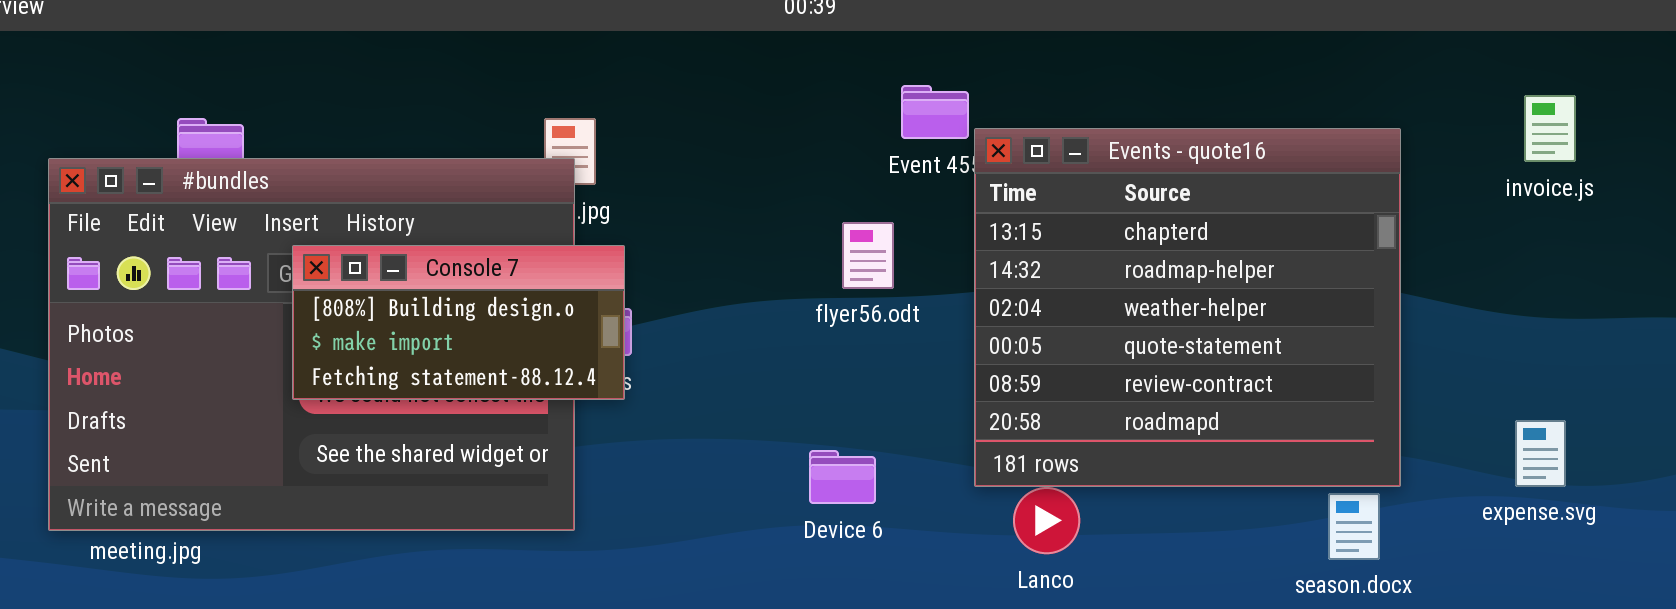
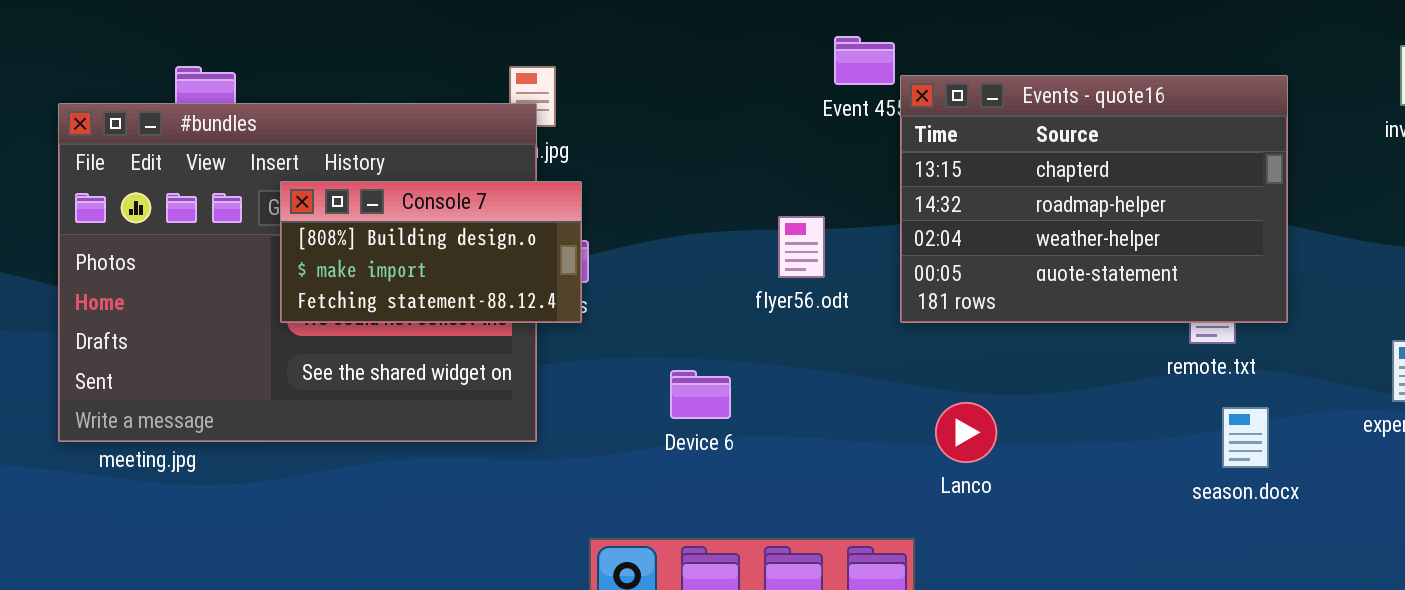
Events - quote16: [974,128,1401,487] -> [900,75,1288,323], resized
flyer56.odt: [842,222,894,289] -> [778,216,825,278], moved
Device 6: [809,450,876,504] -> [670,370,731,419], moved

